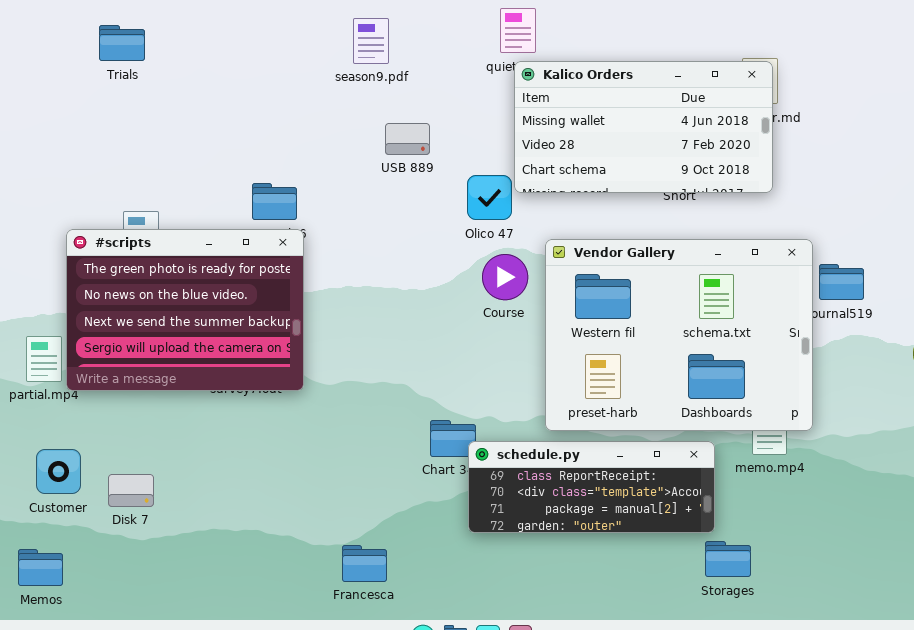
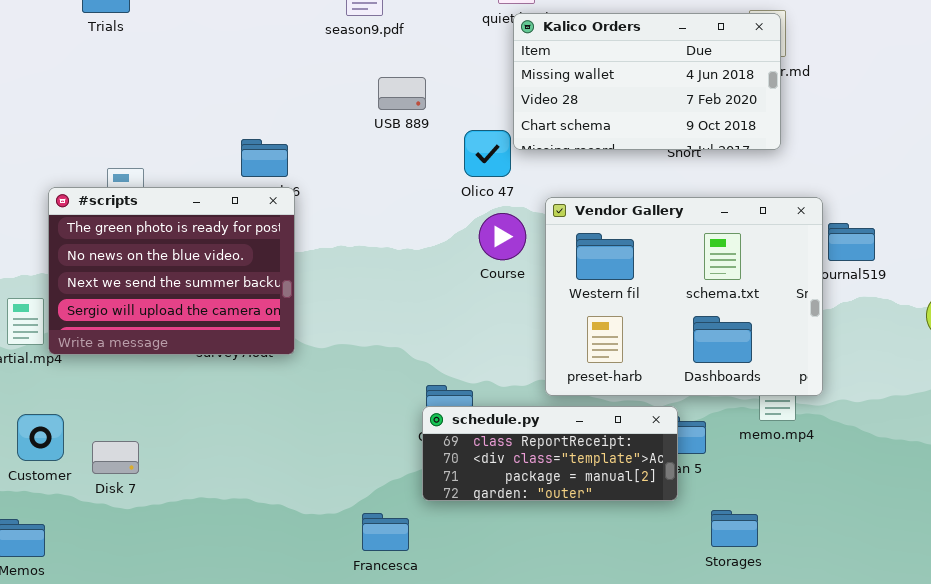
schedule.py: [468,441,715,533] -> [422,406,678,501], moved
Francesca: [342,545,387,582] -> [362,513,409,551], moved

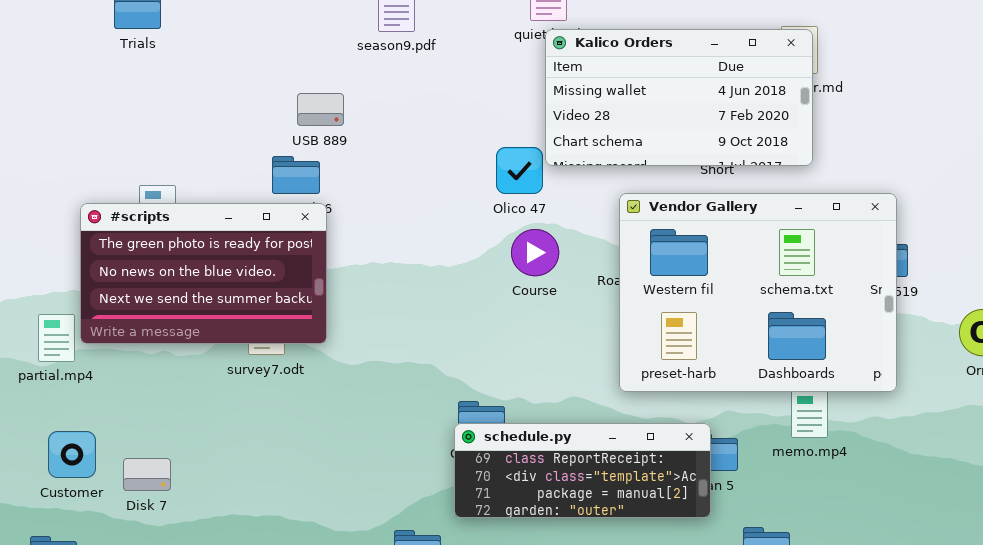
USB 889: [378,77,426,110] -> [297,93,344,126], moved
#scripts: [48,187,295,355] -> [80,203,327,344], resized
Vendor Gallery: [545,197,823,396] -> [619,193,897,392], moved

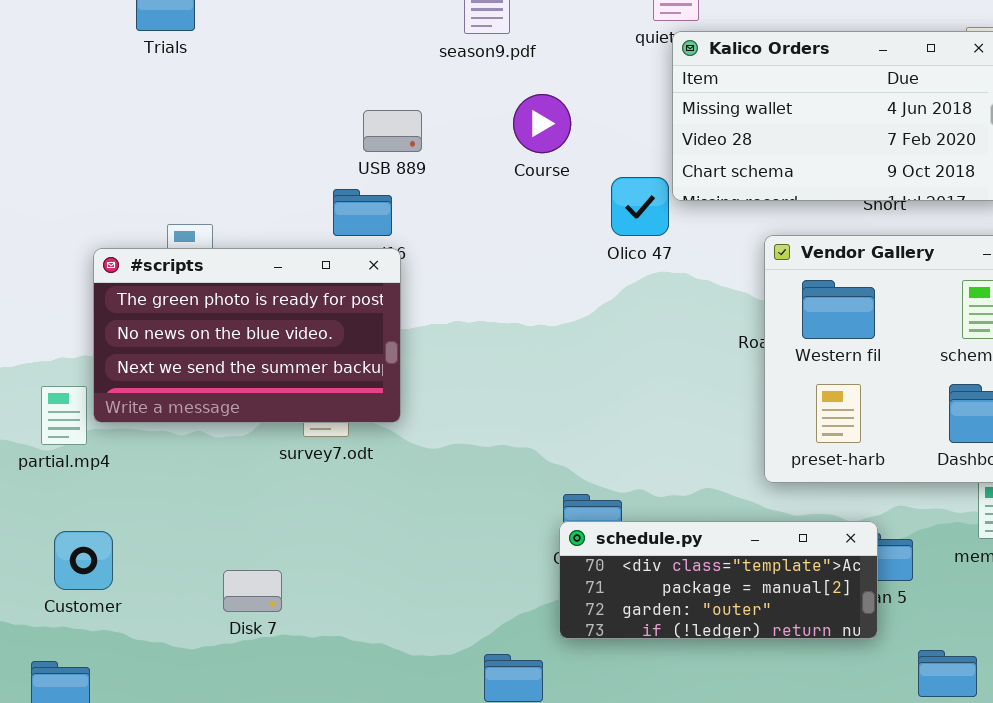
Course: [511,229,559,276] -> [513,94,571,153], moved
schedule.py: [454,423,711,518] -> [559,521,878,639], scrolled down 1 row
Disk 7: [123,458,171,491] -> [223,570,282,612], moved

